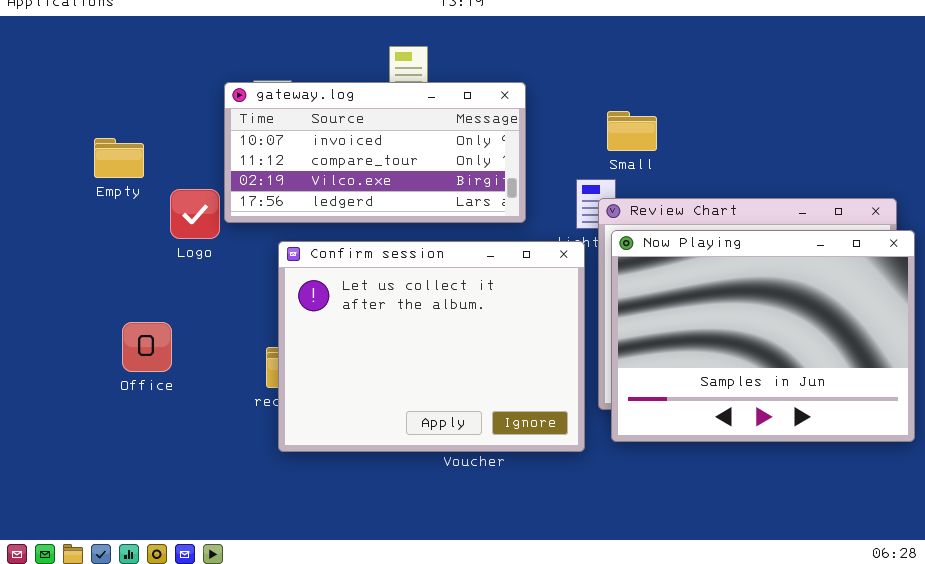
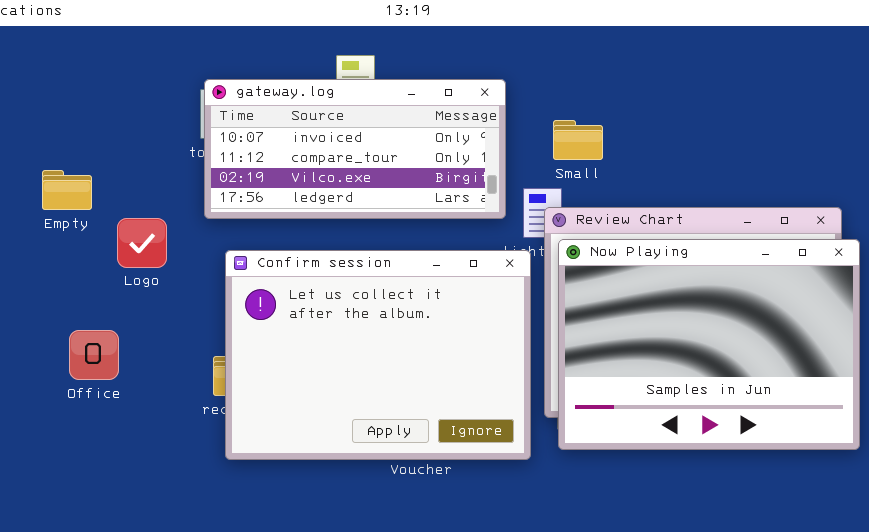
gateway.log: [224,82,526,223] -> [204,79,506,219], moved
Empty: [94,138,144,178] -> [42,170,92,210], moved
Logo: [170,189,220,239] -> [117,218,167,268], moved

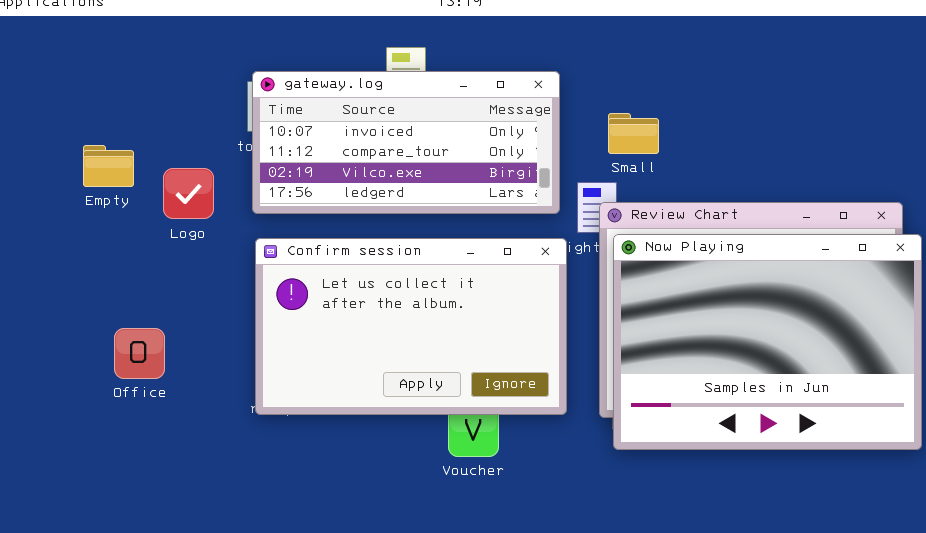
Empty: [42,170,92,210] -> [83,145,134,187], moved
Logo: [117,218,167,268] -> [163,168,214,219], moved
Confirm session: [225,250,531,460] -> [255,238,567,415], moved, resized

